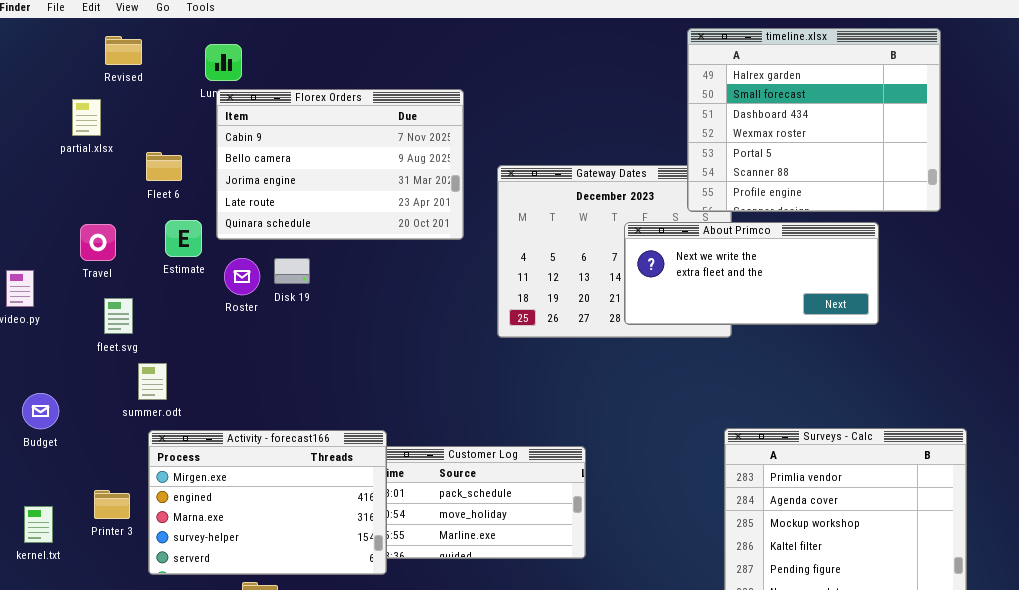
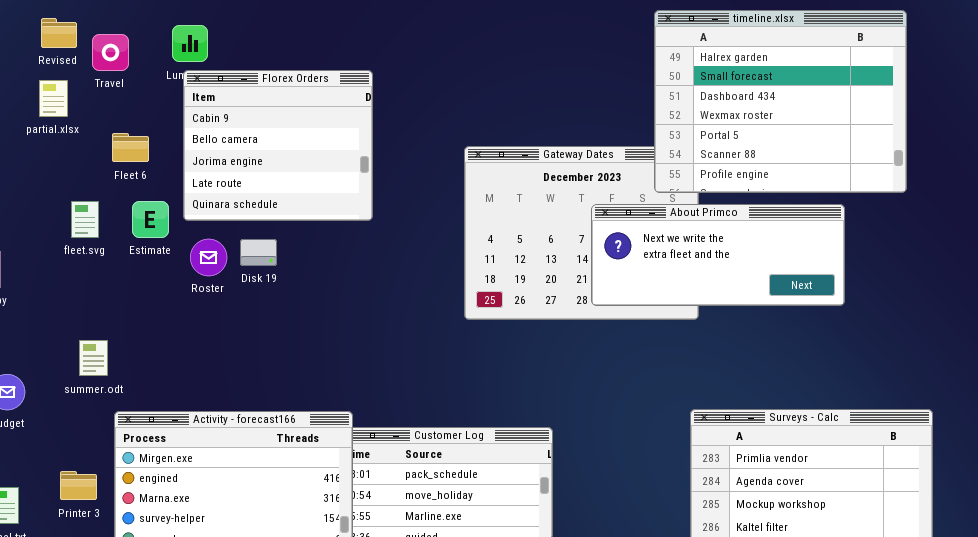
Revised: [105,36,142,65] -> [41,18,77,48], moved
Florex Orders: [216,89,464,240] -> [183,70,373,221], resized
Travel: [80,224,116,261] -> [92,34,129,71], moved
fleet.svg: [104,298,133,334] -> [71,201,99,238], moved
summer.odt: [138,363,167,400] -> [79,340,108,376], moved

